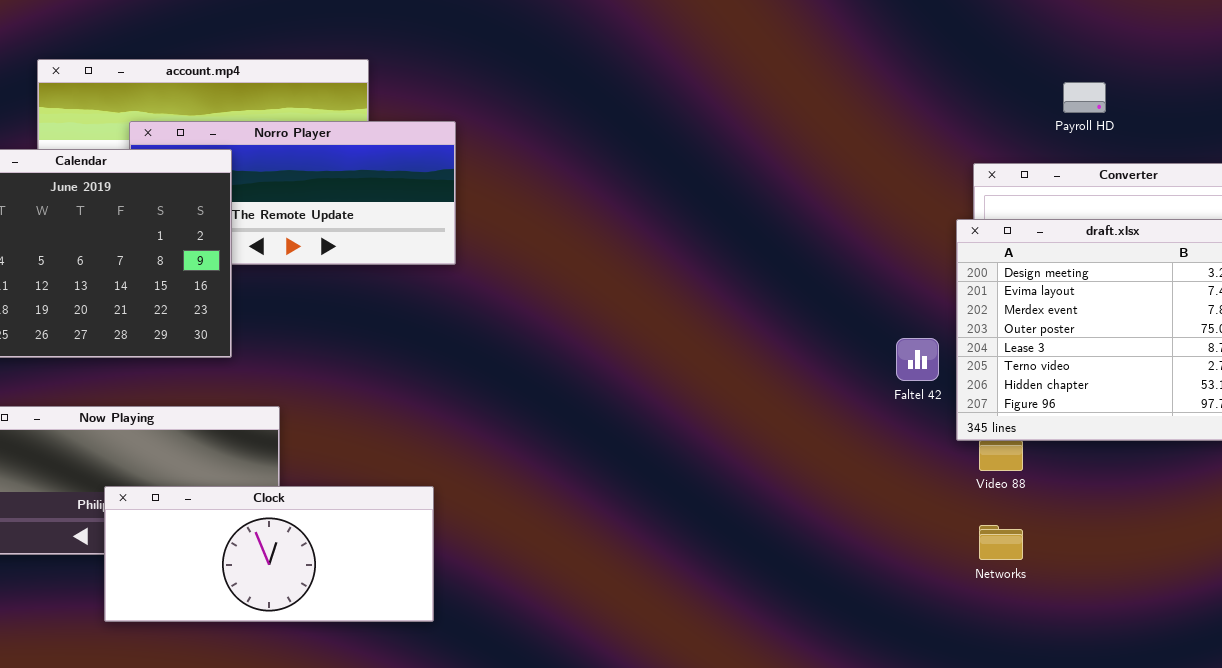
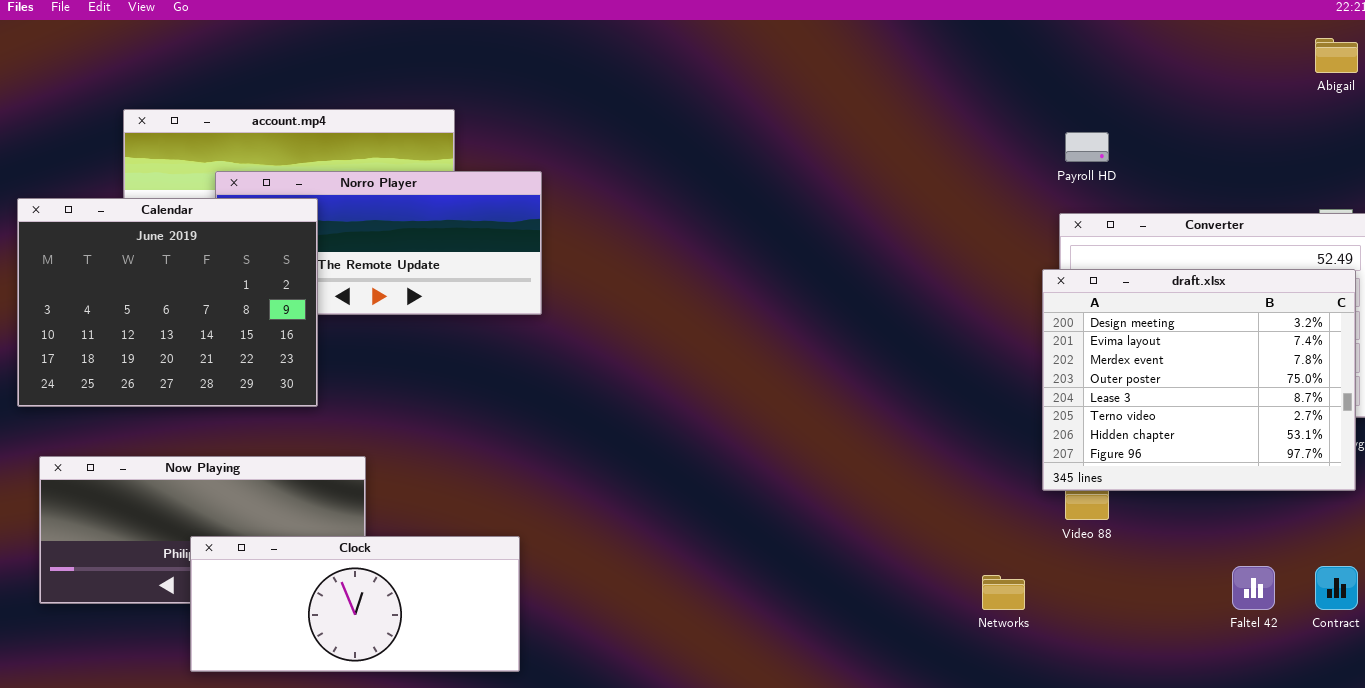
Payroll HD: [1063,82,1106,113] -> [1065,132,1109,162], moved
Faltel 42: [896,338,939,381] -> [1232,566,1275,610], moved
Networks: [979,525,1023,560] -> [982,575,1025,610], moved

